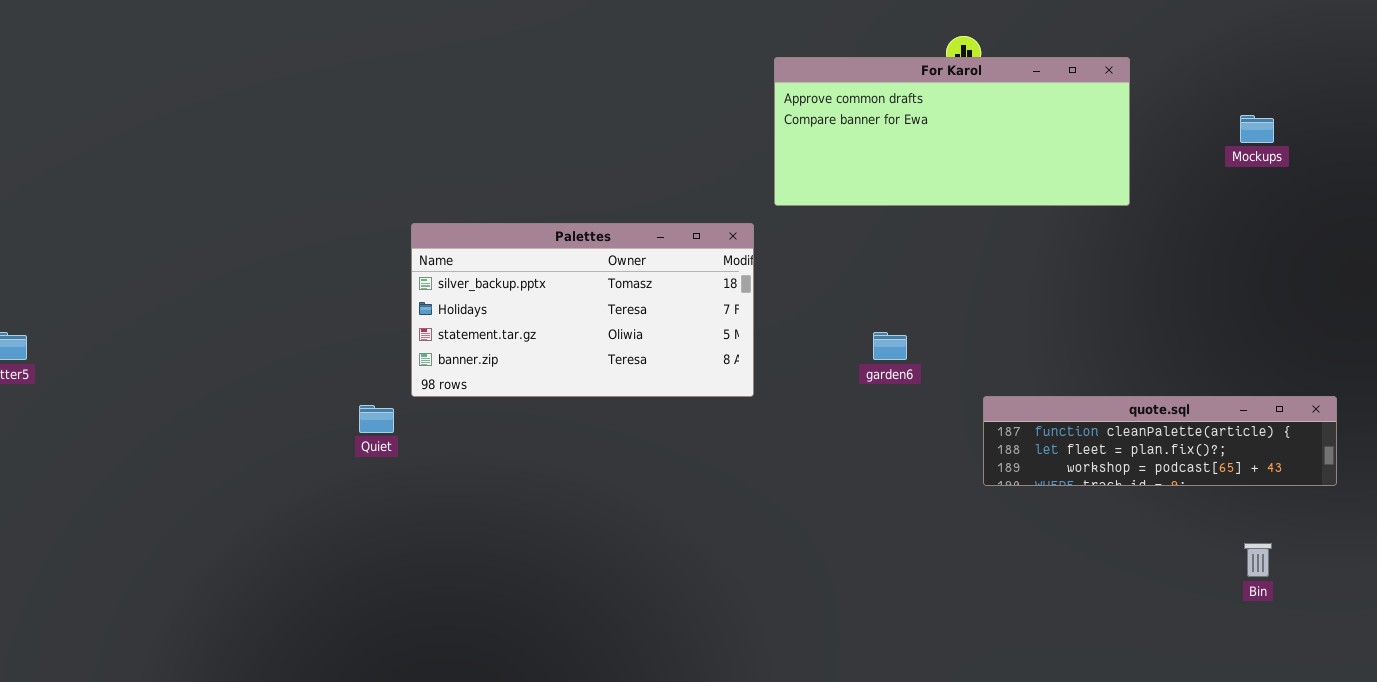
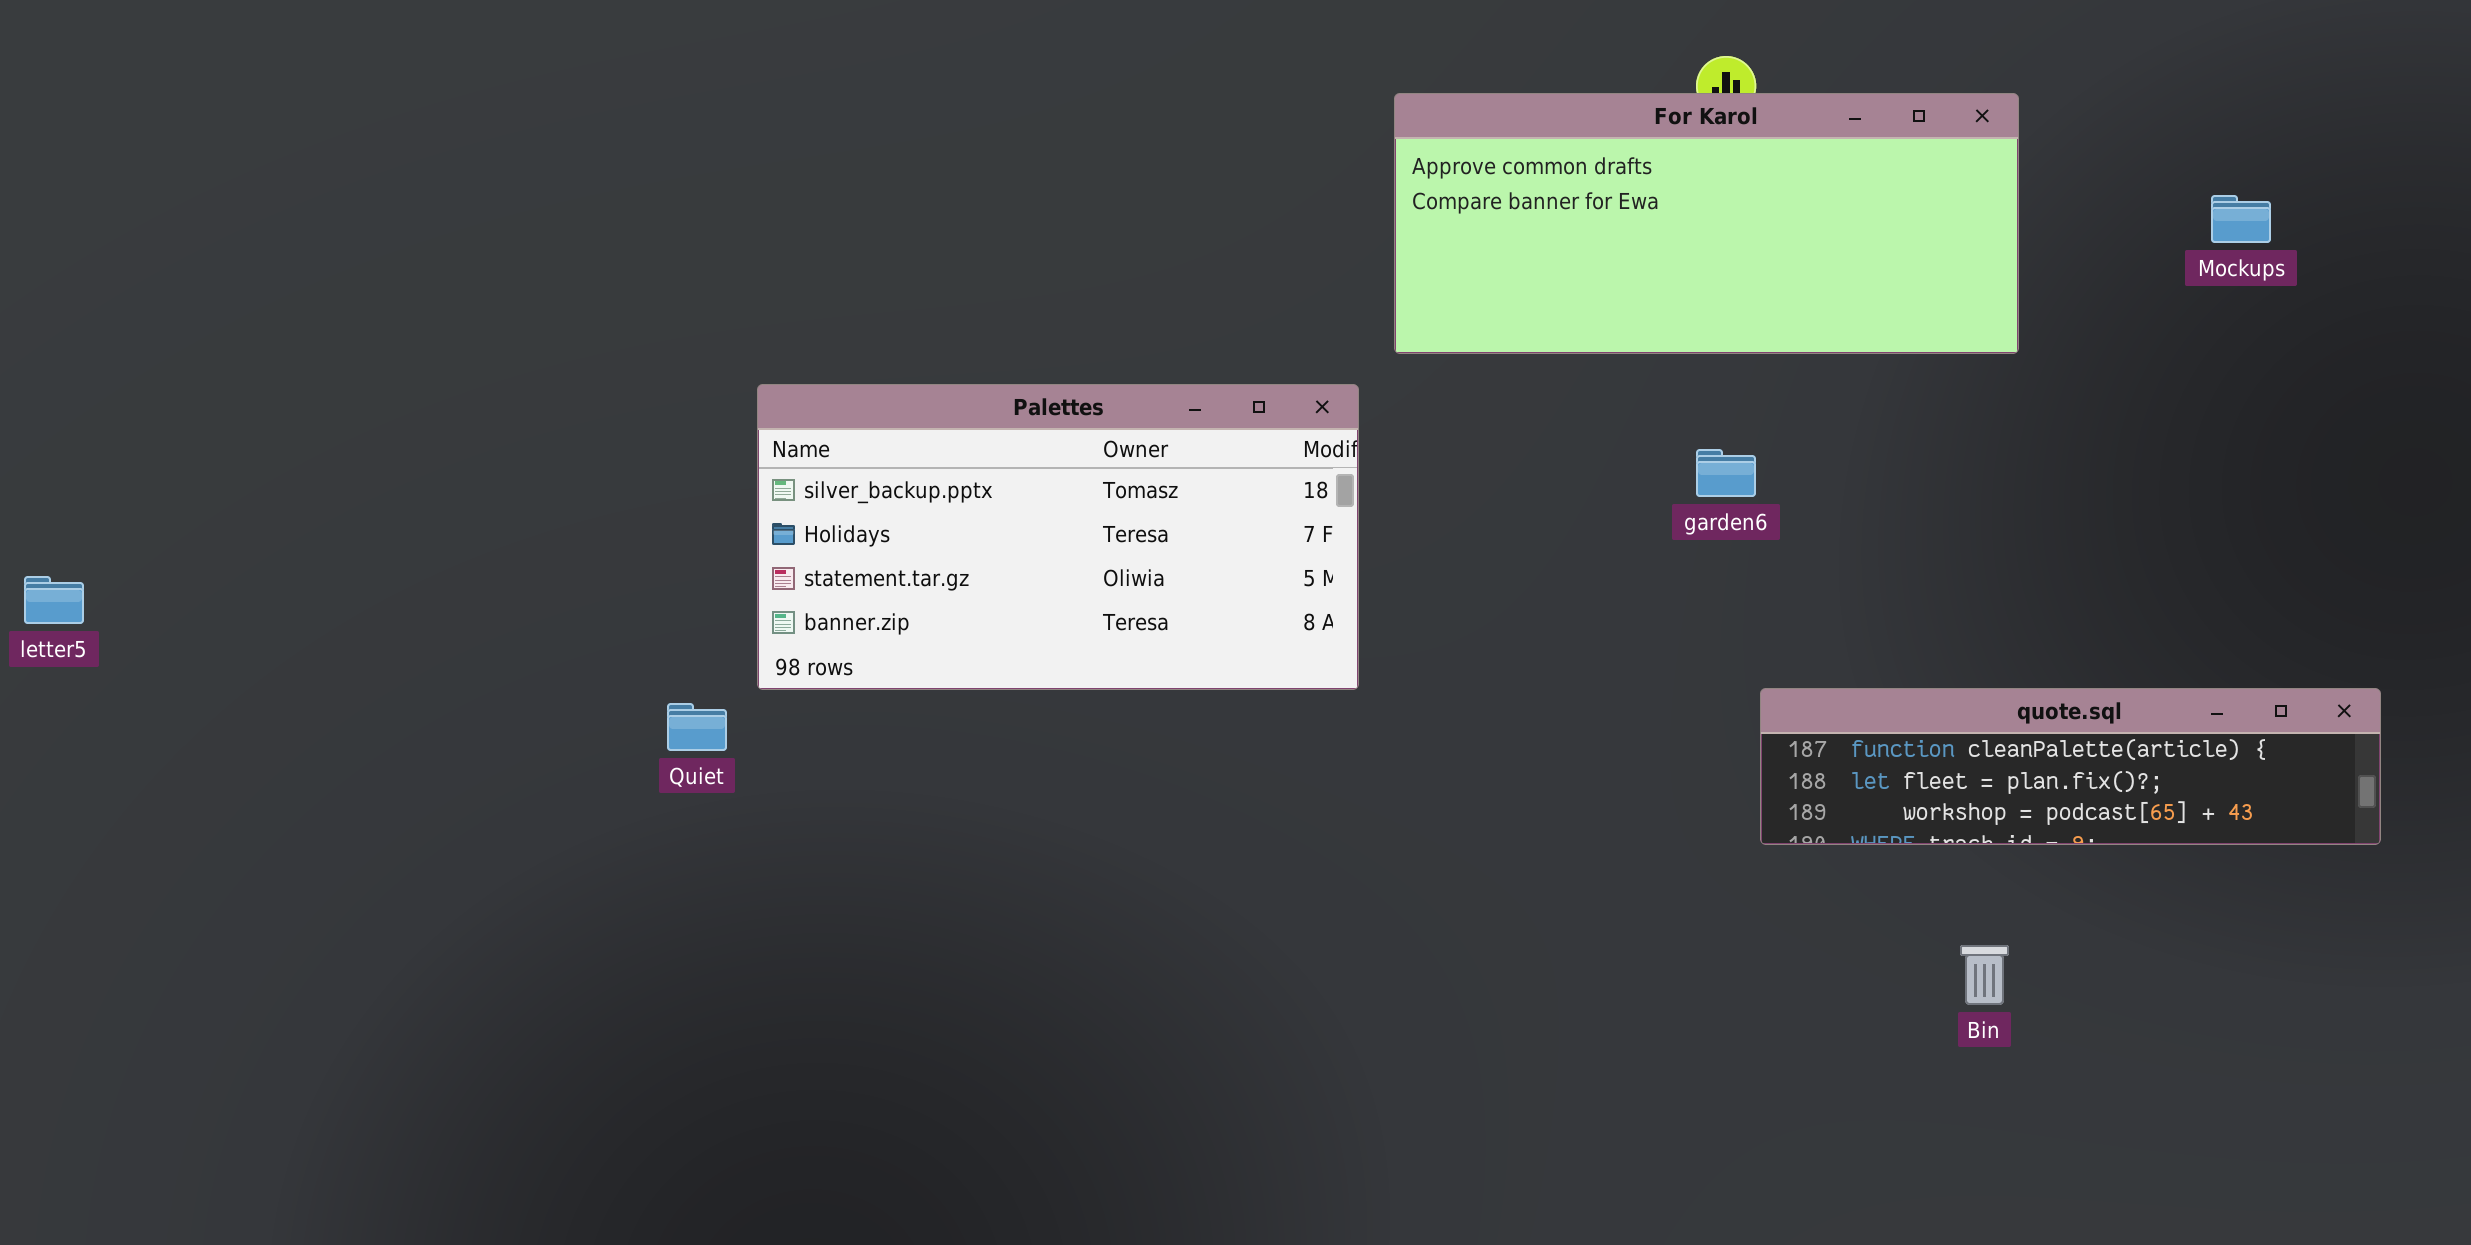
garden6: [873,332,907,360] -> [1696,449,1756,497], moved
Bin: [1244,543,1272,577] -> [1960,945,2009,1005], moved

